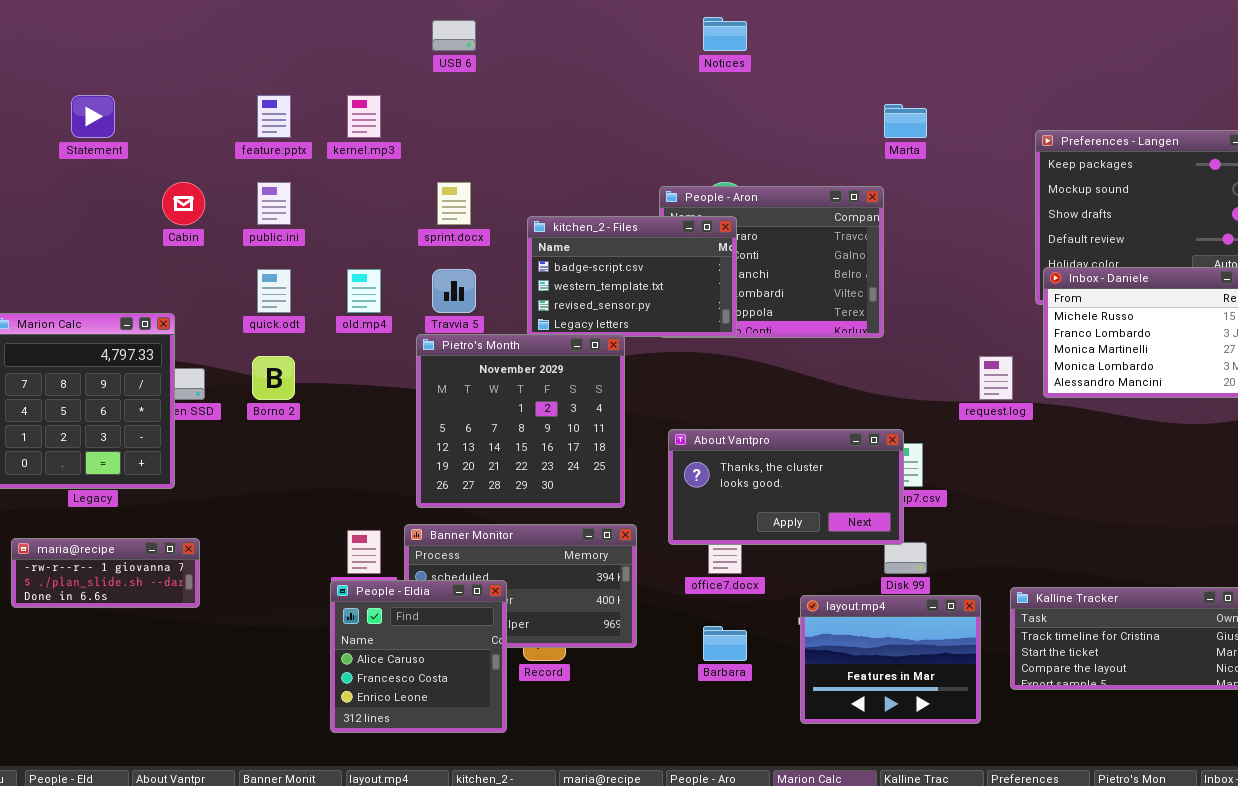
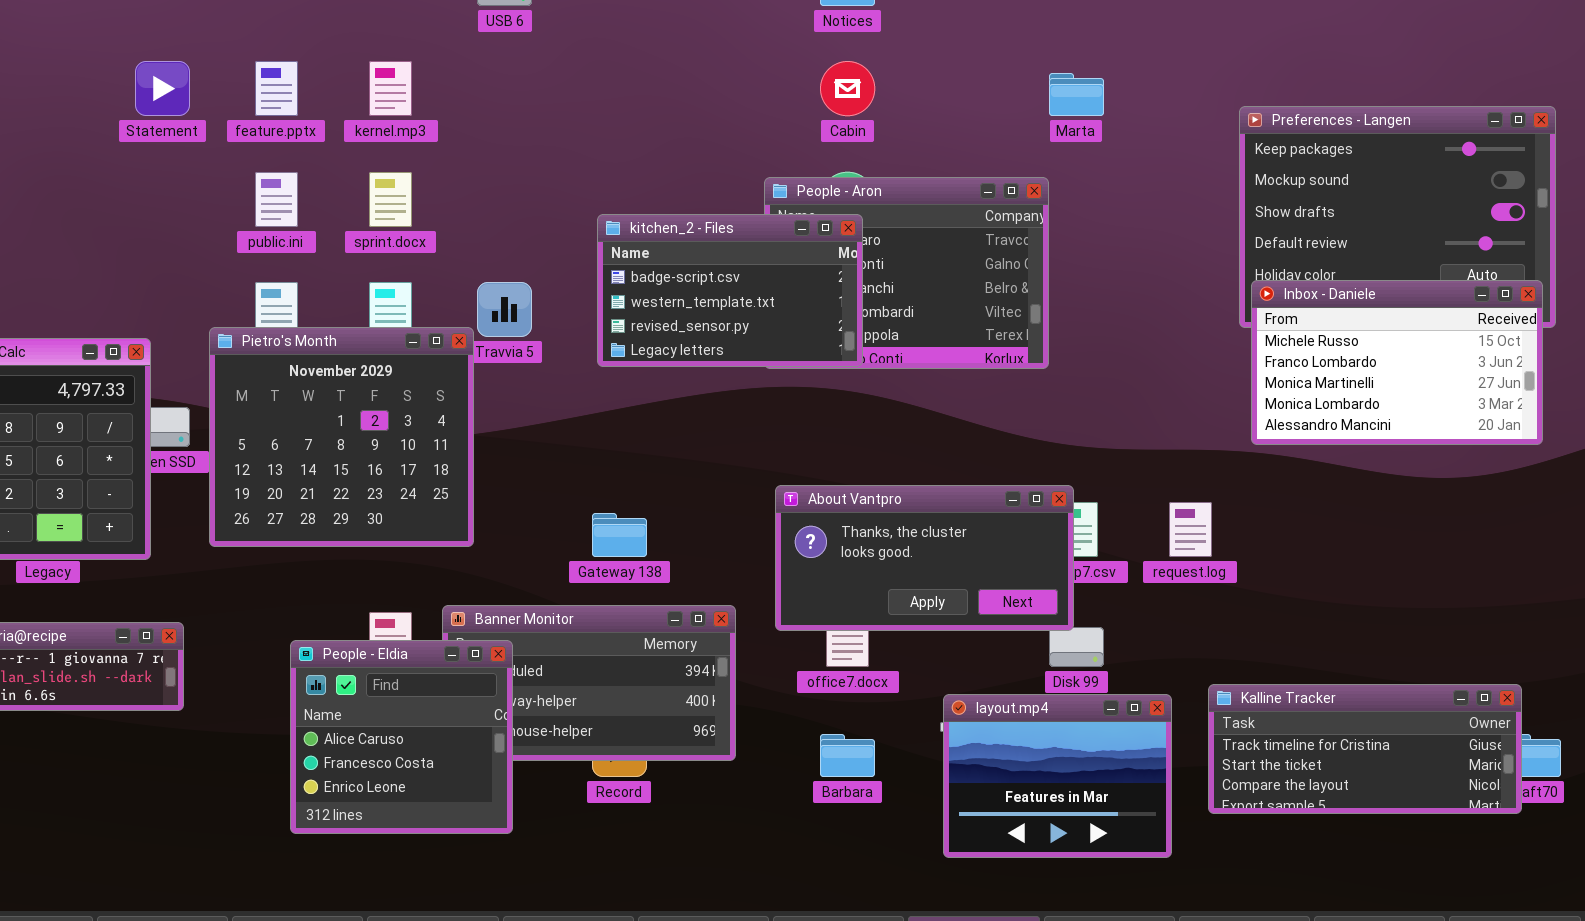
Statement: [71,95,115,138] -> [135,61,190,116], moved
Cabin: [162,182,205,225] -> [820,61,875,116], moved
sprint.docx: [437,182,471,225] -> [369,172,412,227], moved
Pietro's Month: [416,334,625,508] -> [209,327,474,547], moved
request.log: [979,356,1013,400] -> [1169,502,1212,557], moved
People - Eldia: [330,580,507,733] -> [290,640,513,834], moved

